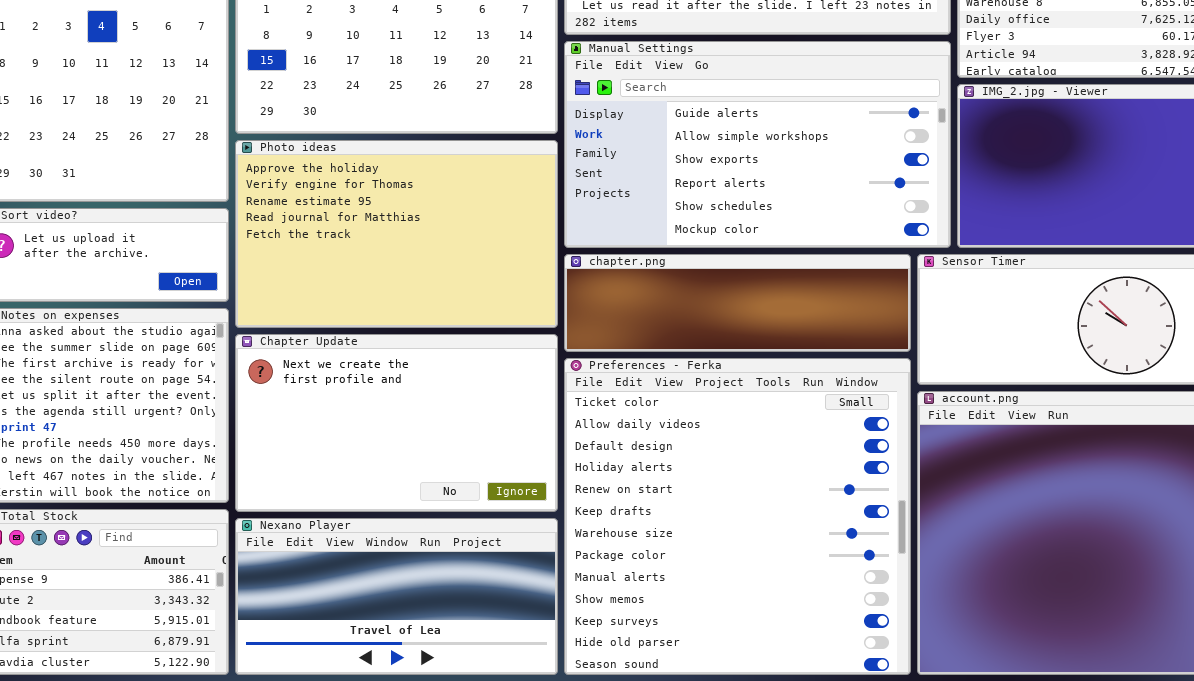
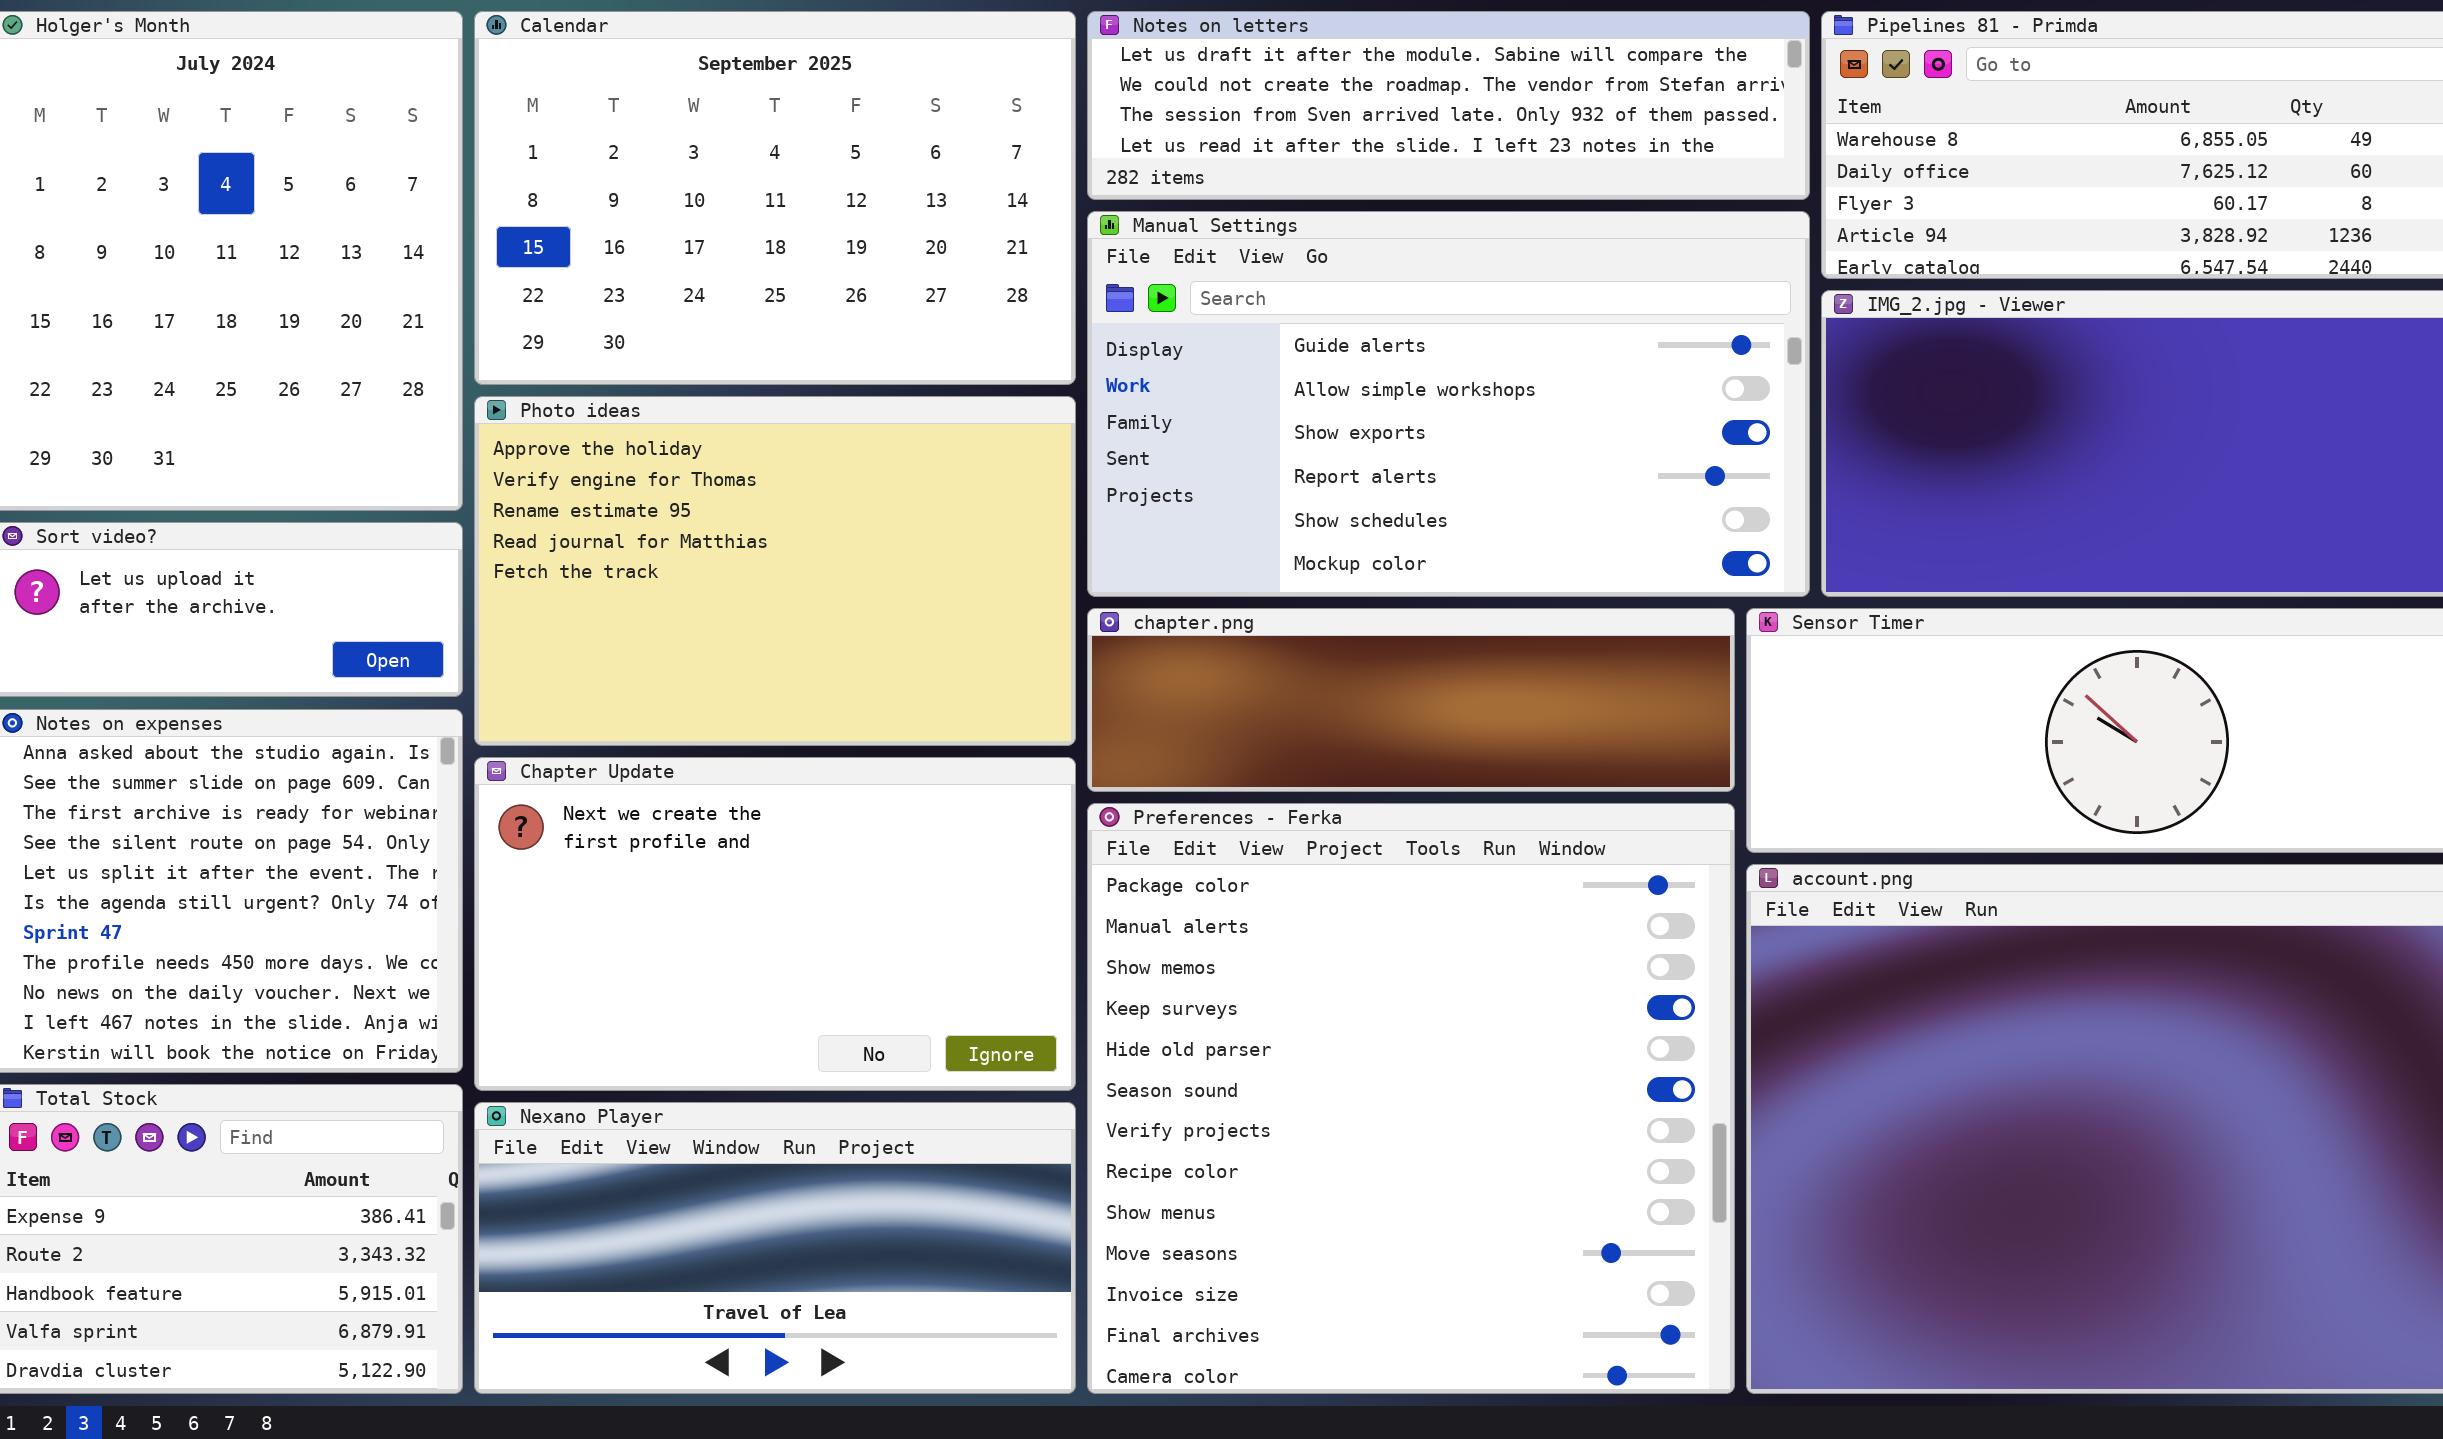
Preferences - Ferka: [564,358,911,675] -> [1087,803,1735,1394], scrolled down 7 rows

